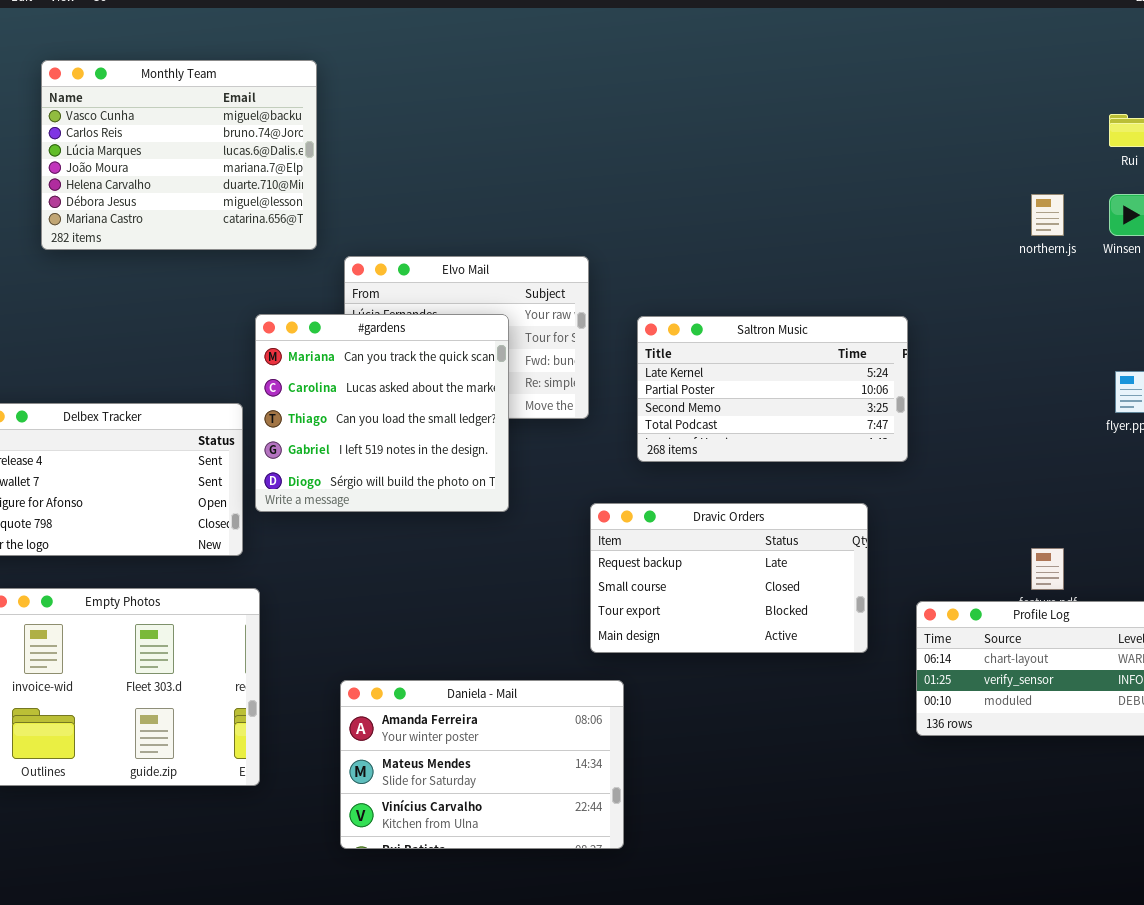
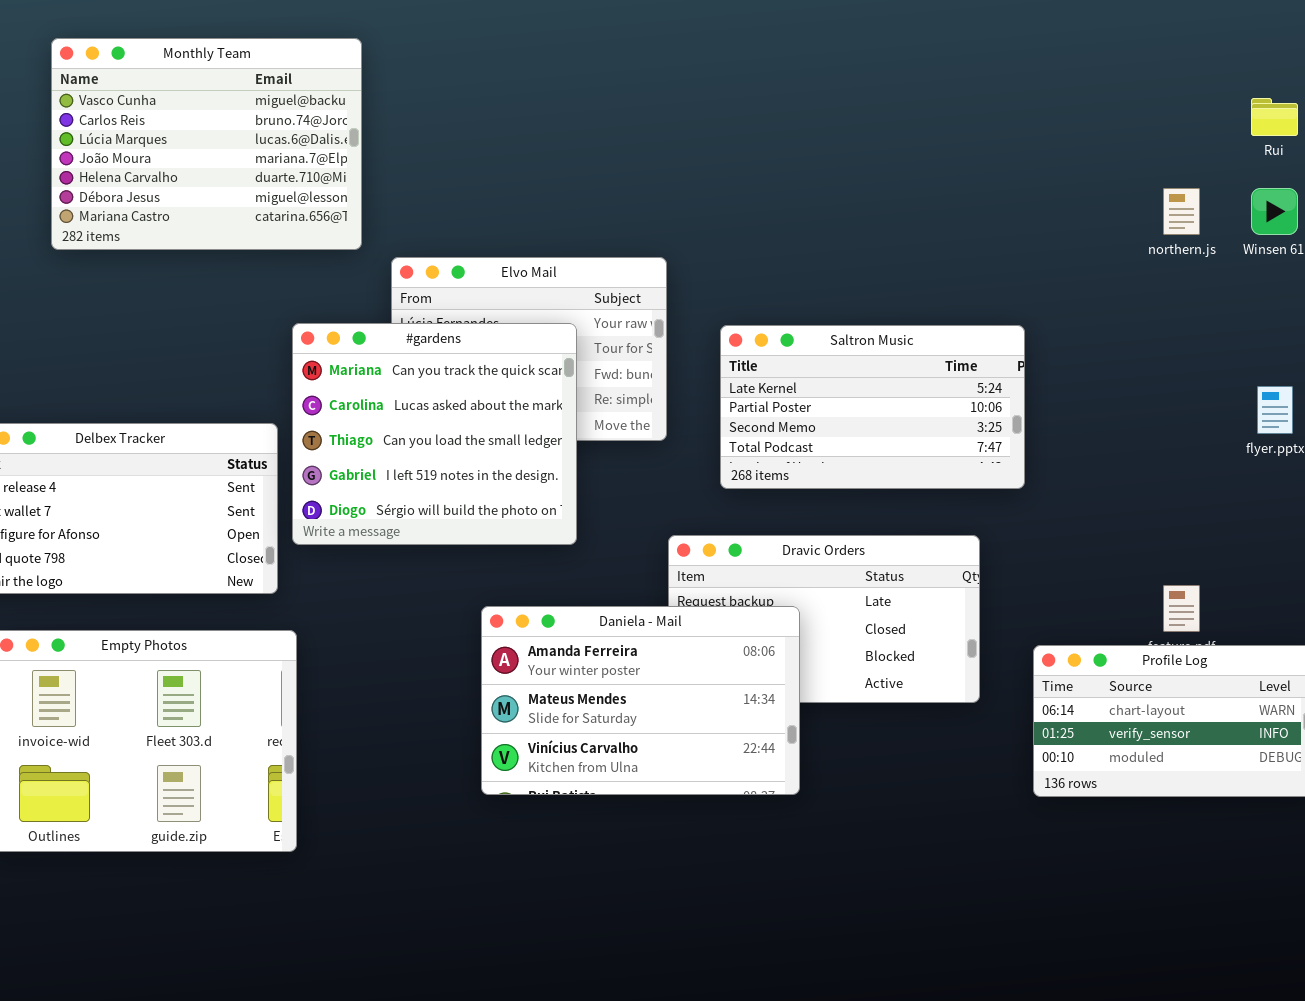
Daniela - Mail: [340,680,624,849] -> [481,606,800,795], moved

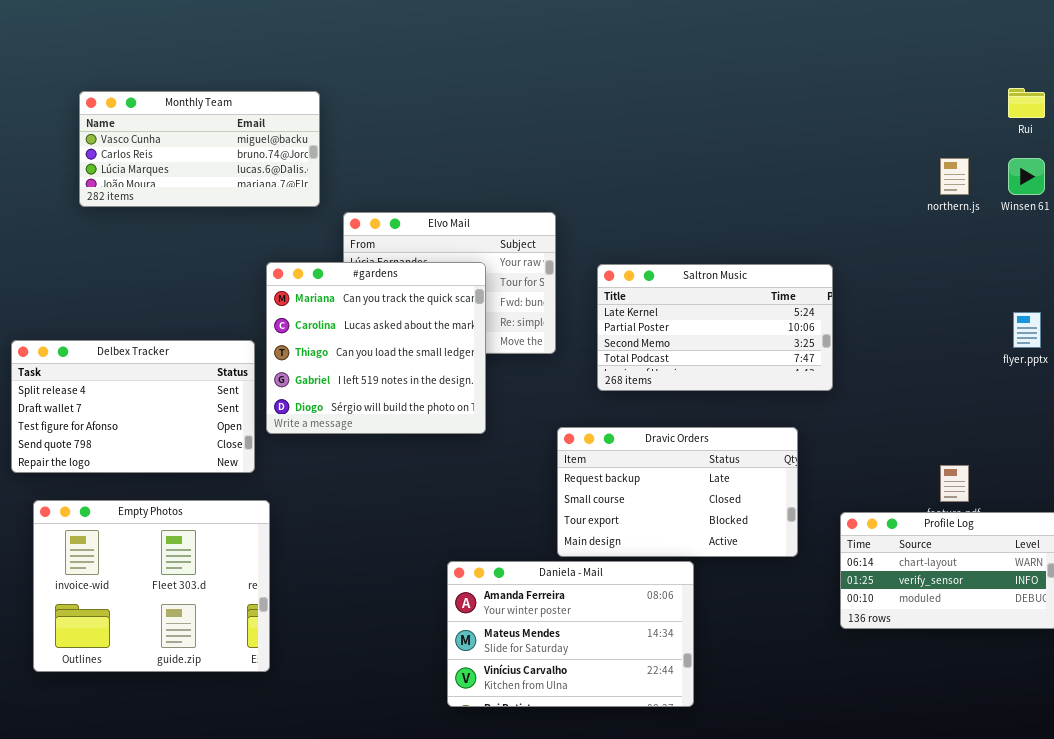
Monthly Team: [51,38,362,250] -> [79,91,320,207], resized
Daniela - Mail: [481,606,800,795] -> [447,561,694,707], moved

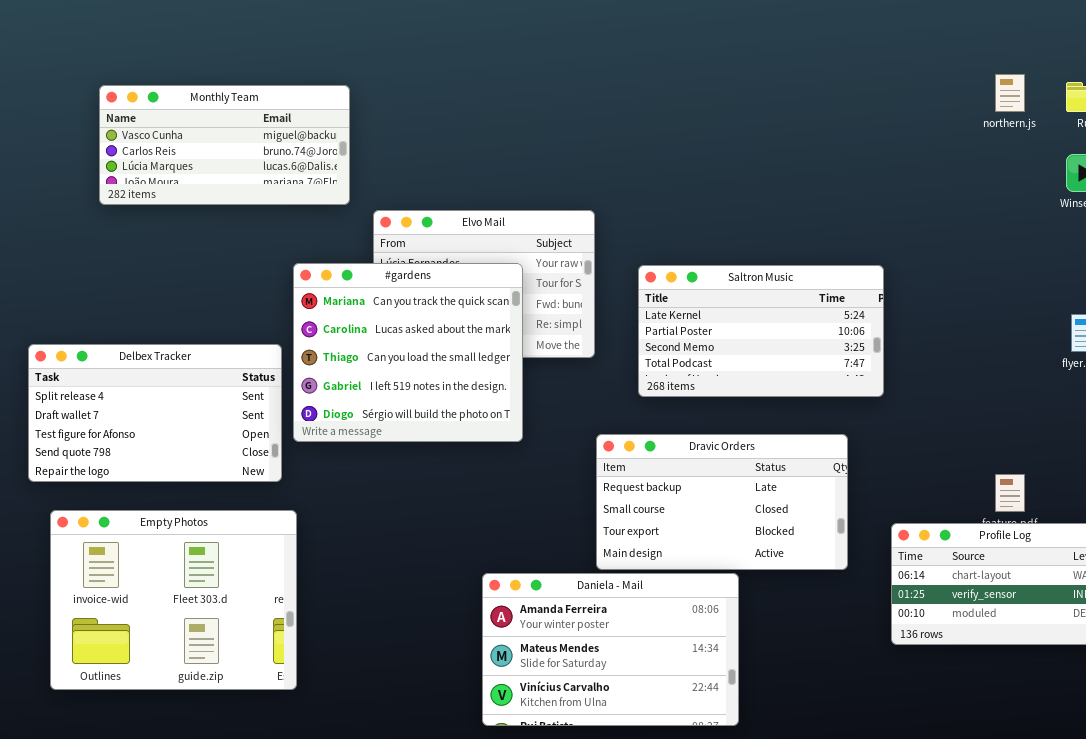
northern.js: [940,158,969,195] -> [995,74,1025,112], moved

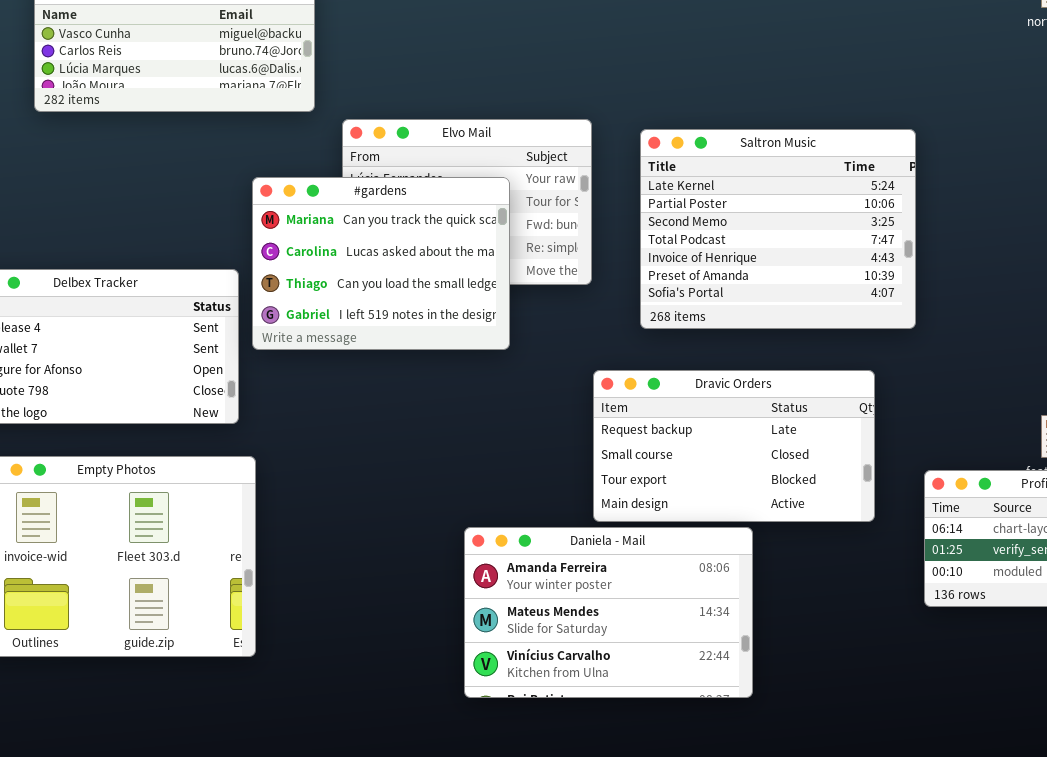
#gardens: [293,263,523,442] -> [252,177,510,350], resized
Saltron Music: [638,265,884,397] -> [640,129,916,329], resized

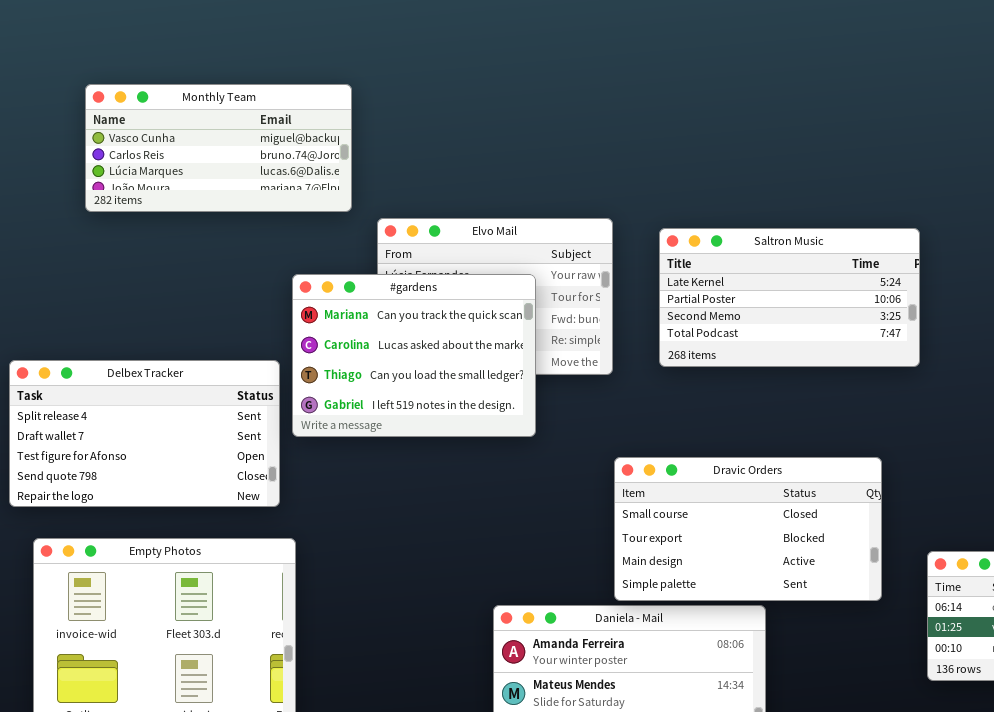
Saltron Music: [640,129,916,329] -> [659,228,920,367], resized
Dravic Orders: [593,370,875,522] -> [614,457,882,601], scrolled down 1 row

